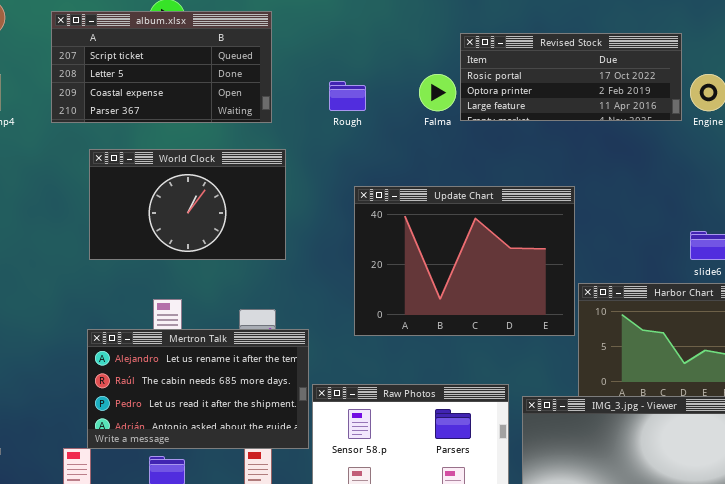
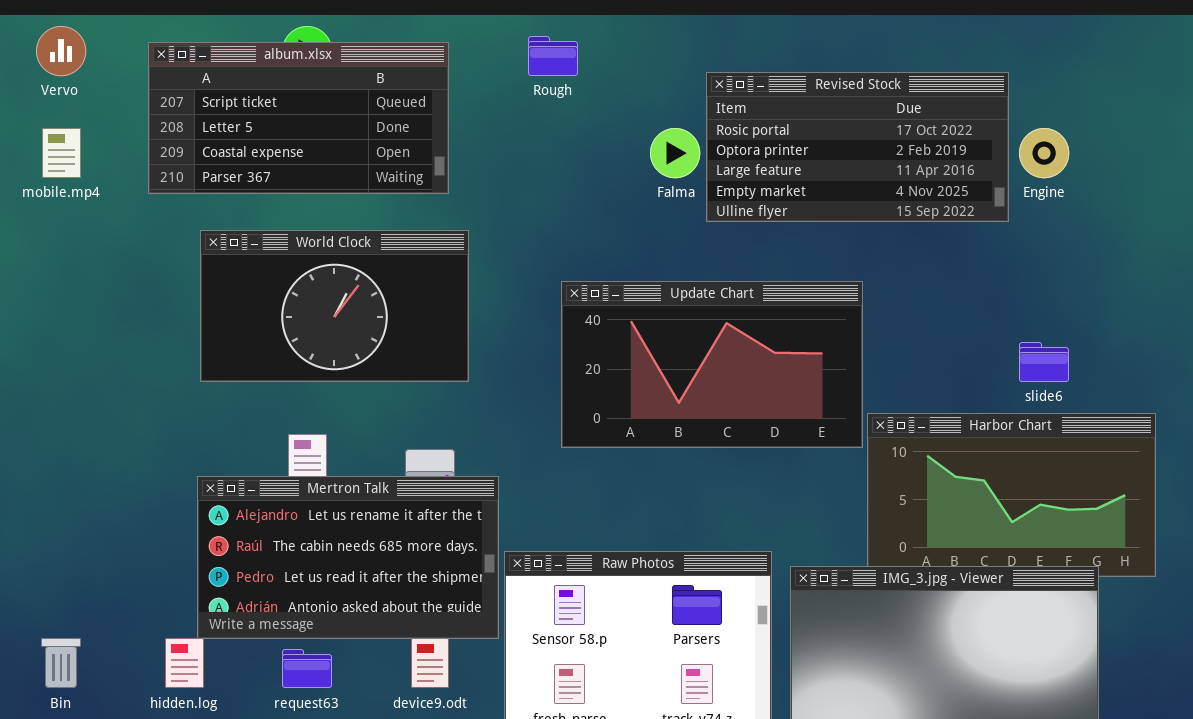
Revised Stock: [460,33,682,121] -> [706,72,1009,222], resized
Rough: [329,81,366,111] -> [528,36,578,76], moved
Update Chart: [354,186,575,336] -> [561,281,863,448], resized

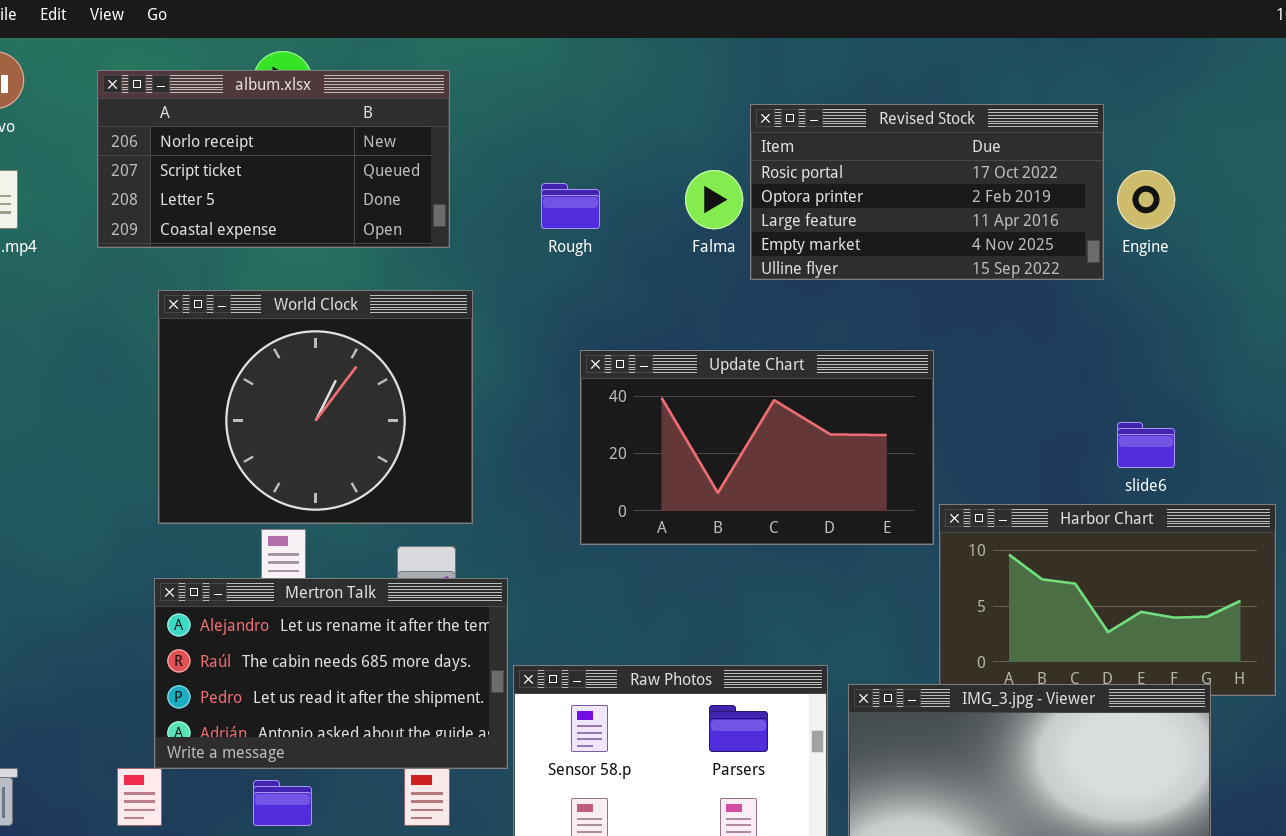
Rough: [528,36,578,76] -> [541,183,600,229], moved
album.xlsx: [148,42,449,194] -> [97,70,450,248], scrolled up 1 row
World Clock: [200,230,469,382] -> [158,290,473,524], resized

